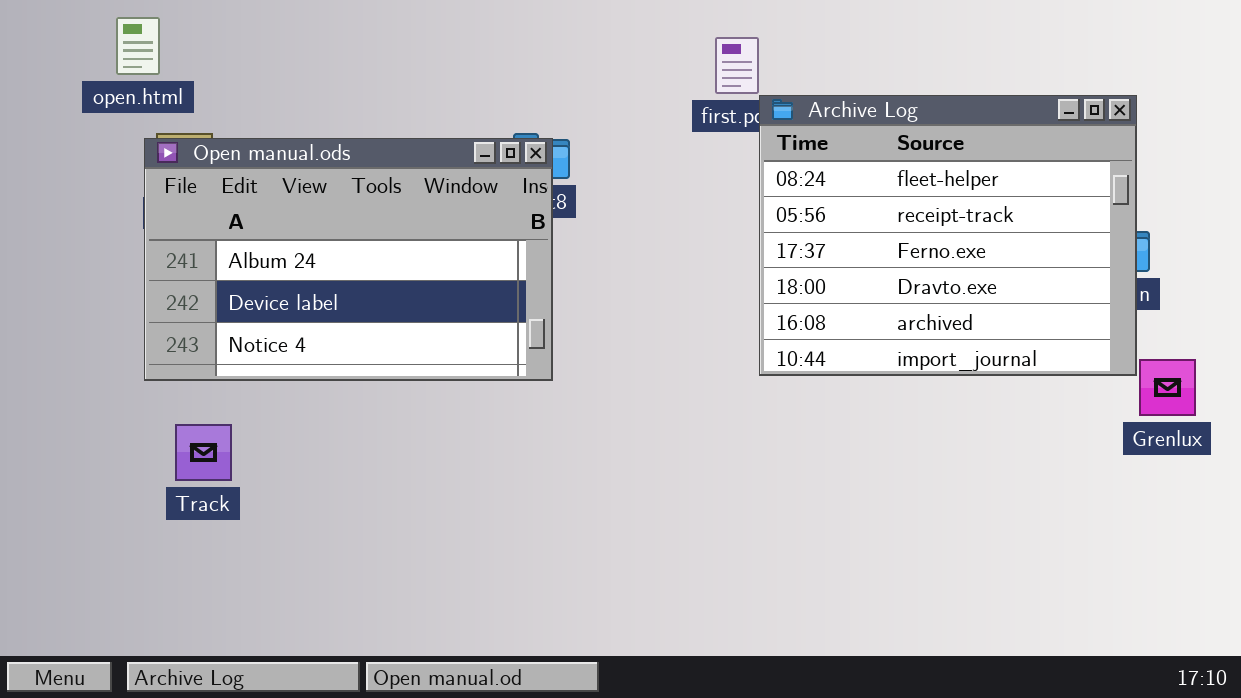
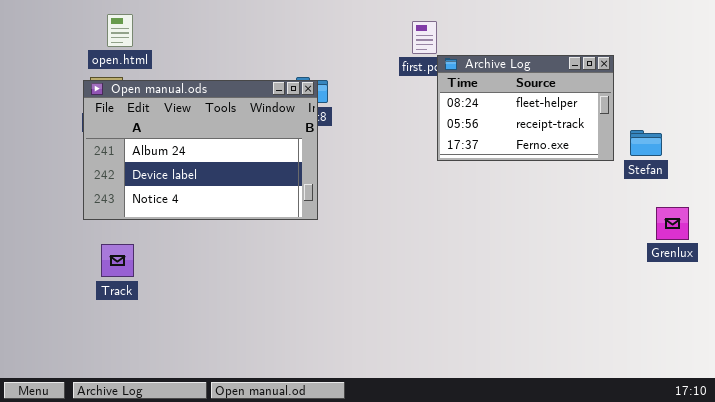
open.html: [116,17,160,75] -> [107,14,133,47], moved
Archive Log: [759,95,1137,376] -> [437,55,614,161], resized

